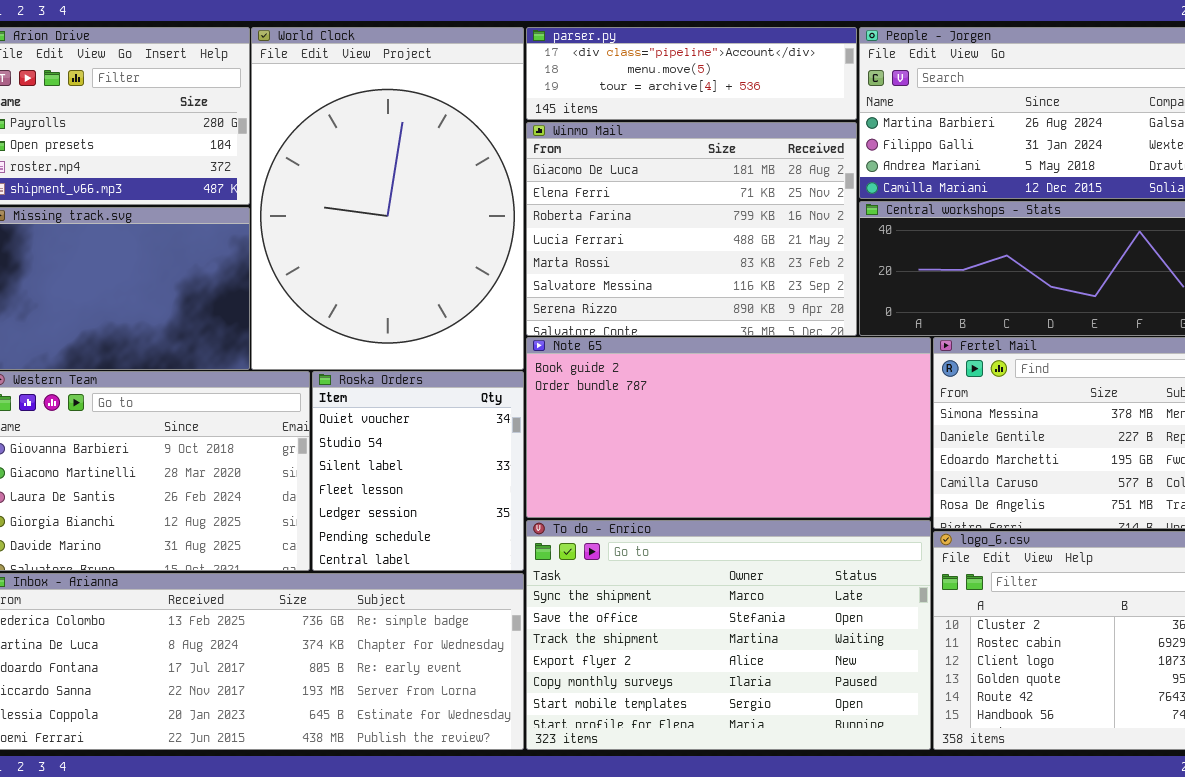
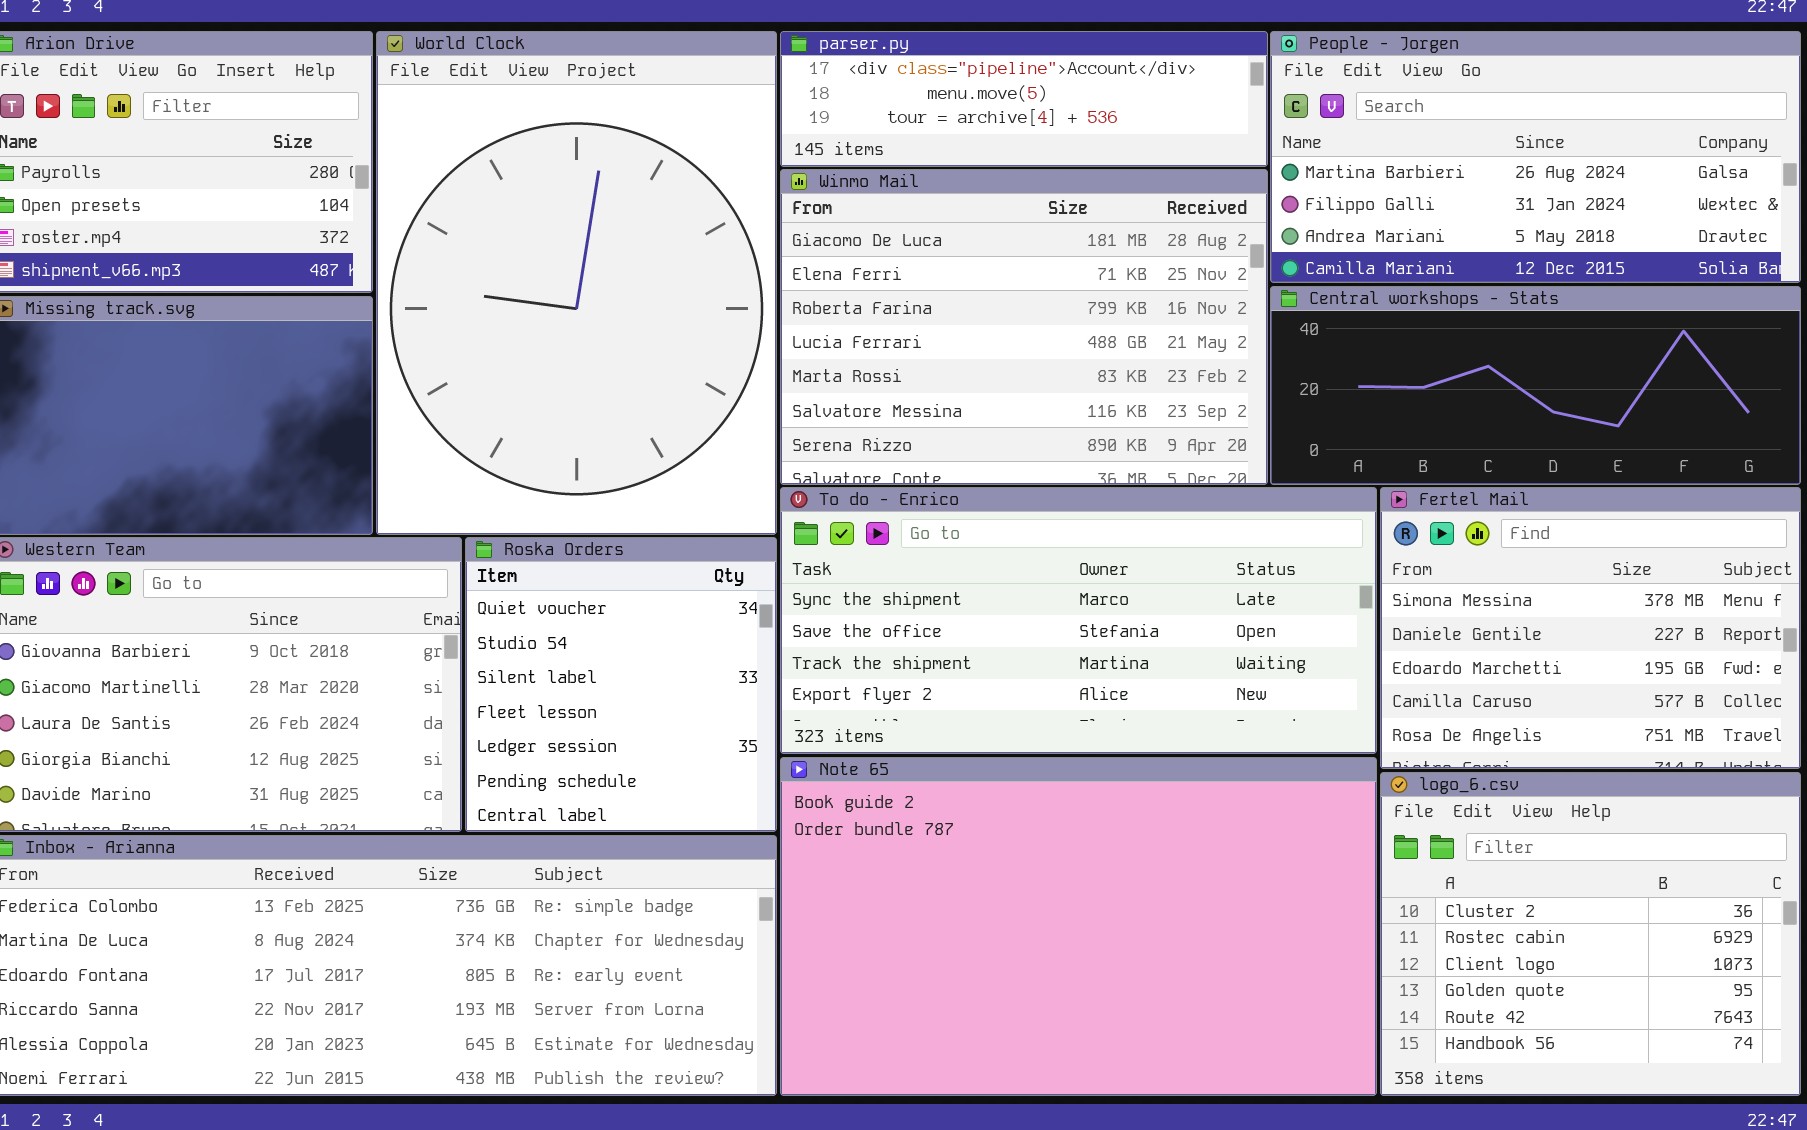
Note 65: [526,337,931,518] -> [780,757,1377,1096], moved, resized
To do - Enrico: [526,520,931,750] -> [780,487,1377,754], moved, resized

